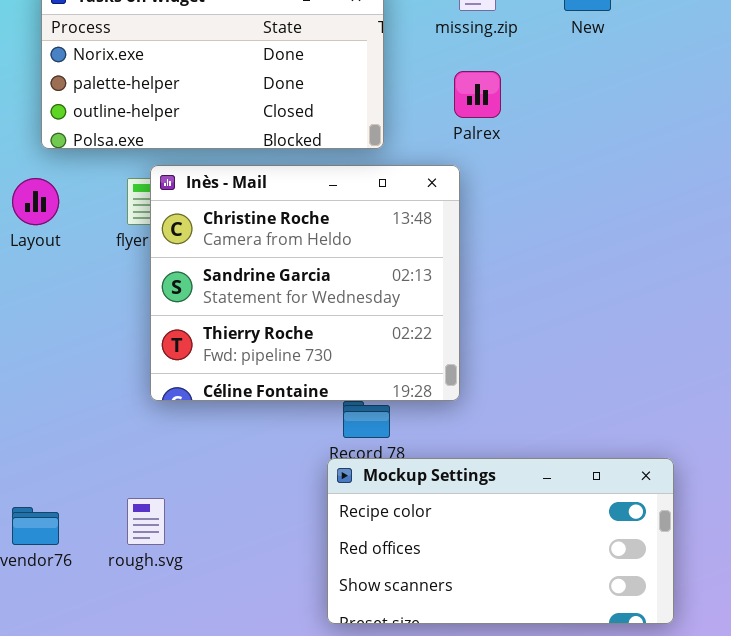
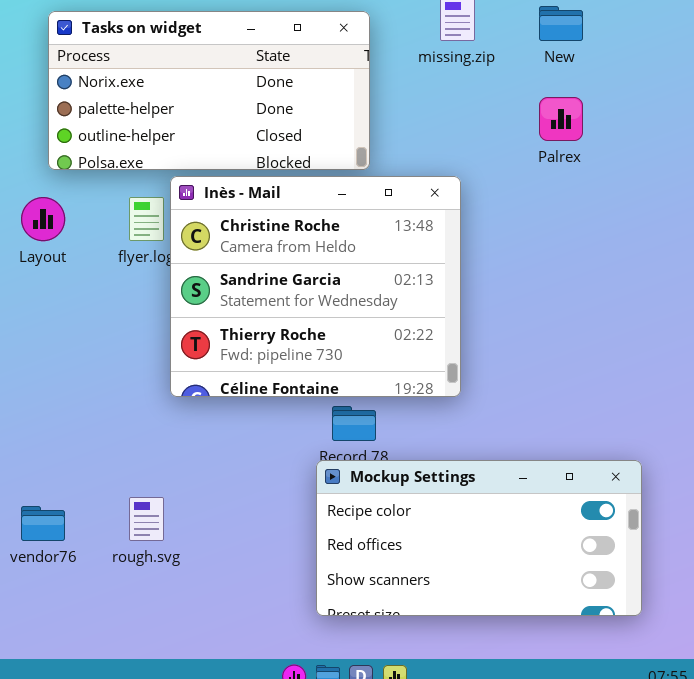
Palrex: [454,71,501,118] -> [539,97,583,141], moved
Inès - Mail: [150,165,460,401] -> [170,176,461,397], moved

